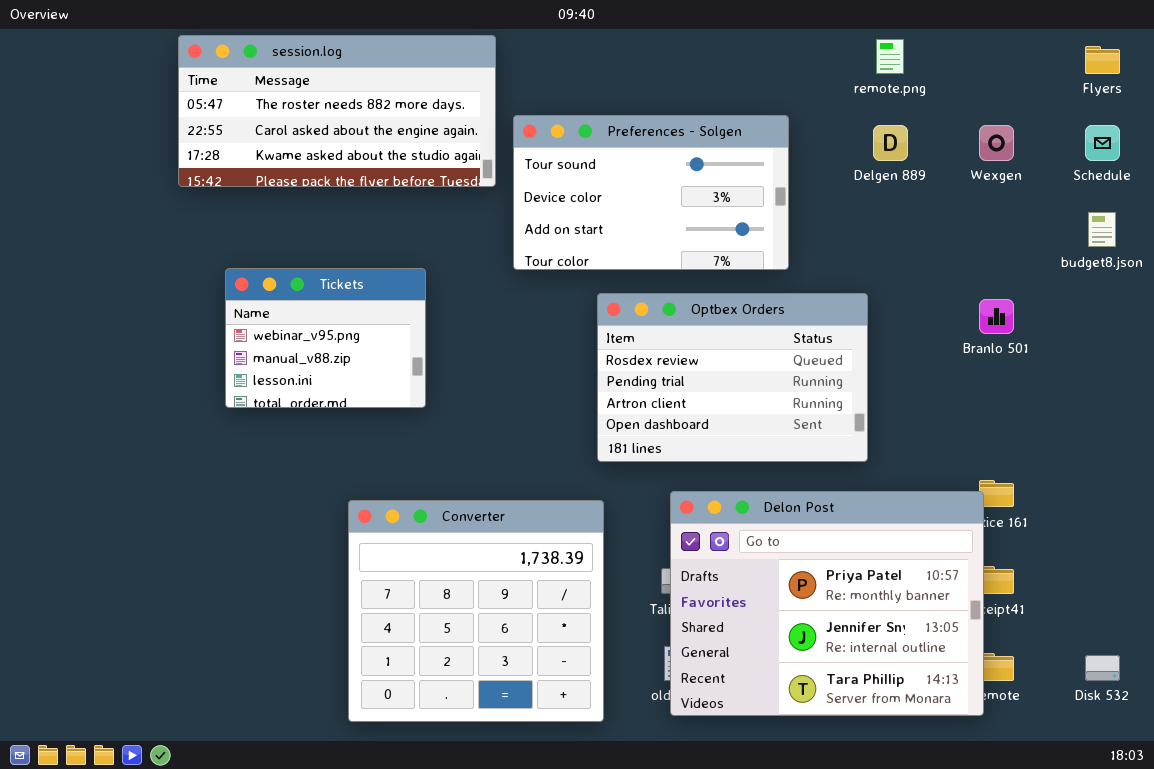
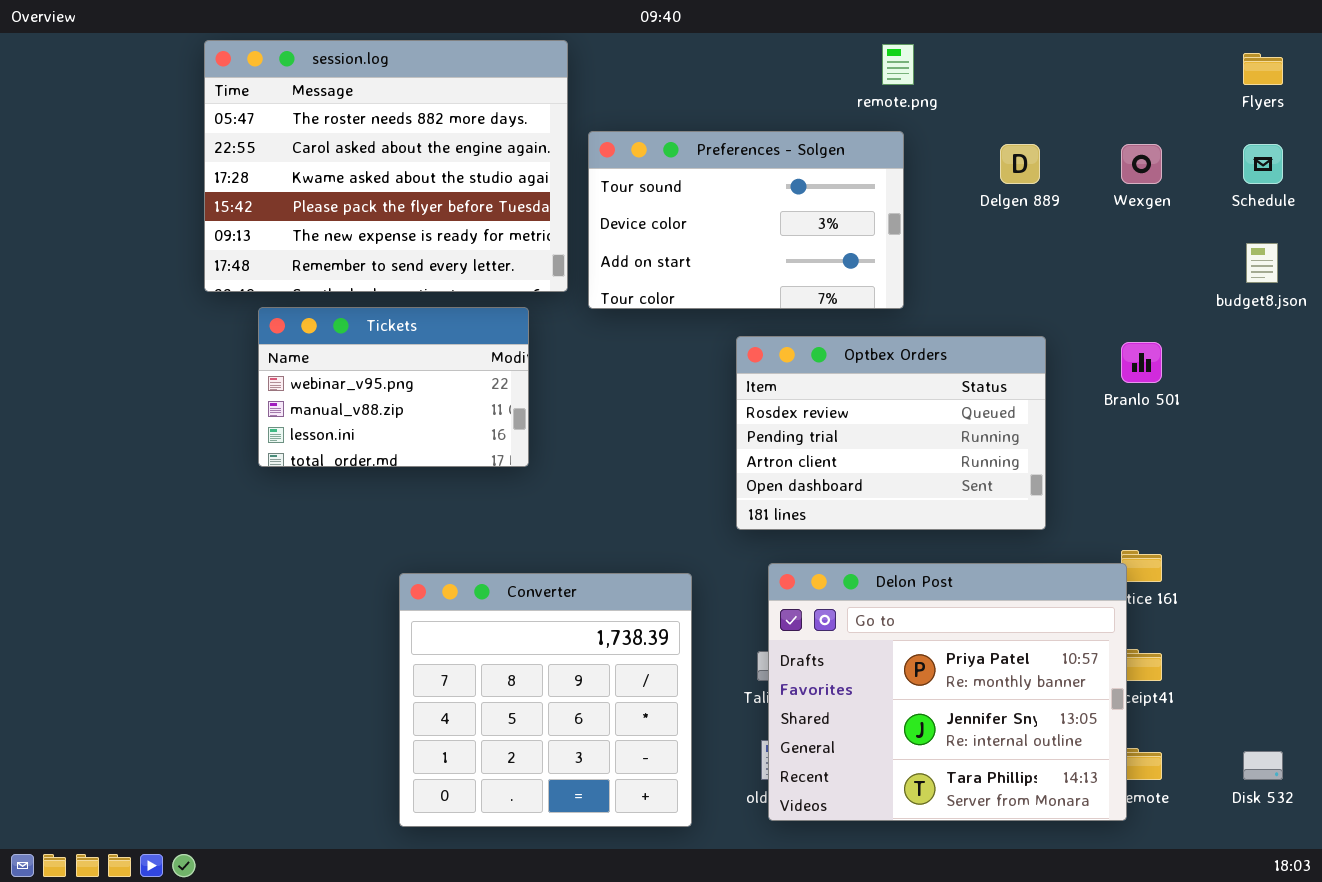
session.log: [178,35,496,187] -> [204,40,568,292], resized
remote.png: [876,39,904,74] -> [882,44,914,85], moved
Tickets: [225,268,426,408] -> [258,307,529,467], resized
Optbex Orders: [597,293,868,462] -> [736,336,1046,530], moved

